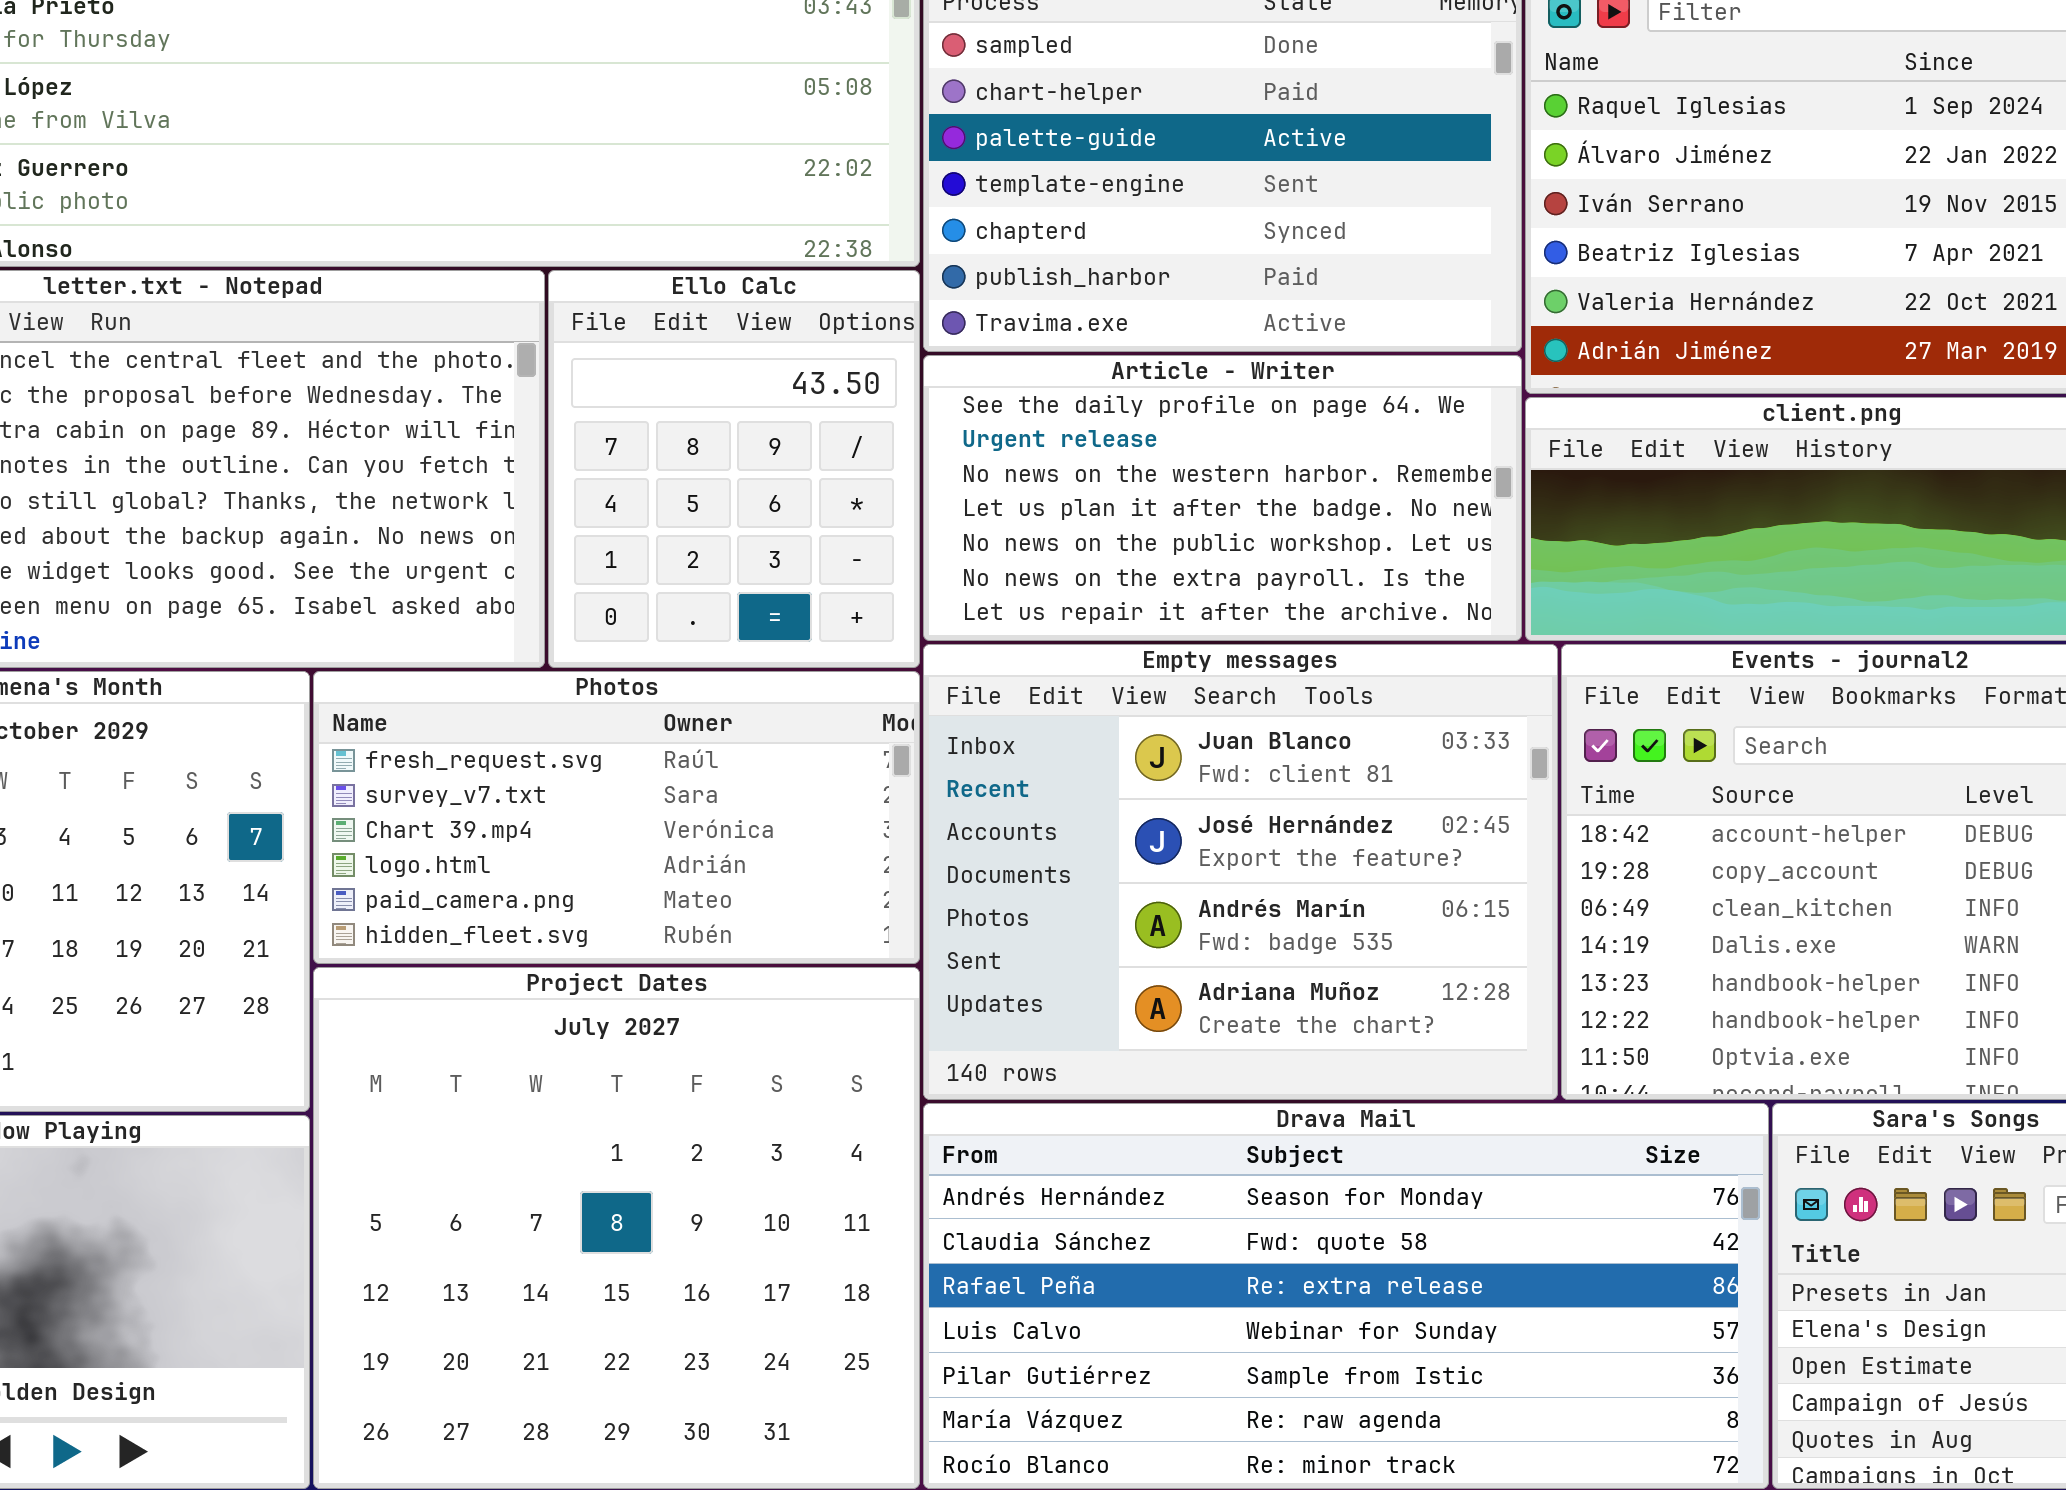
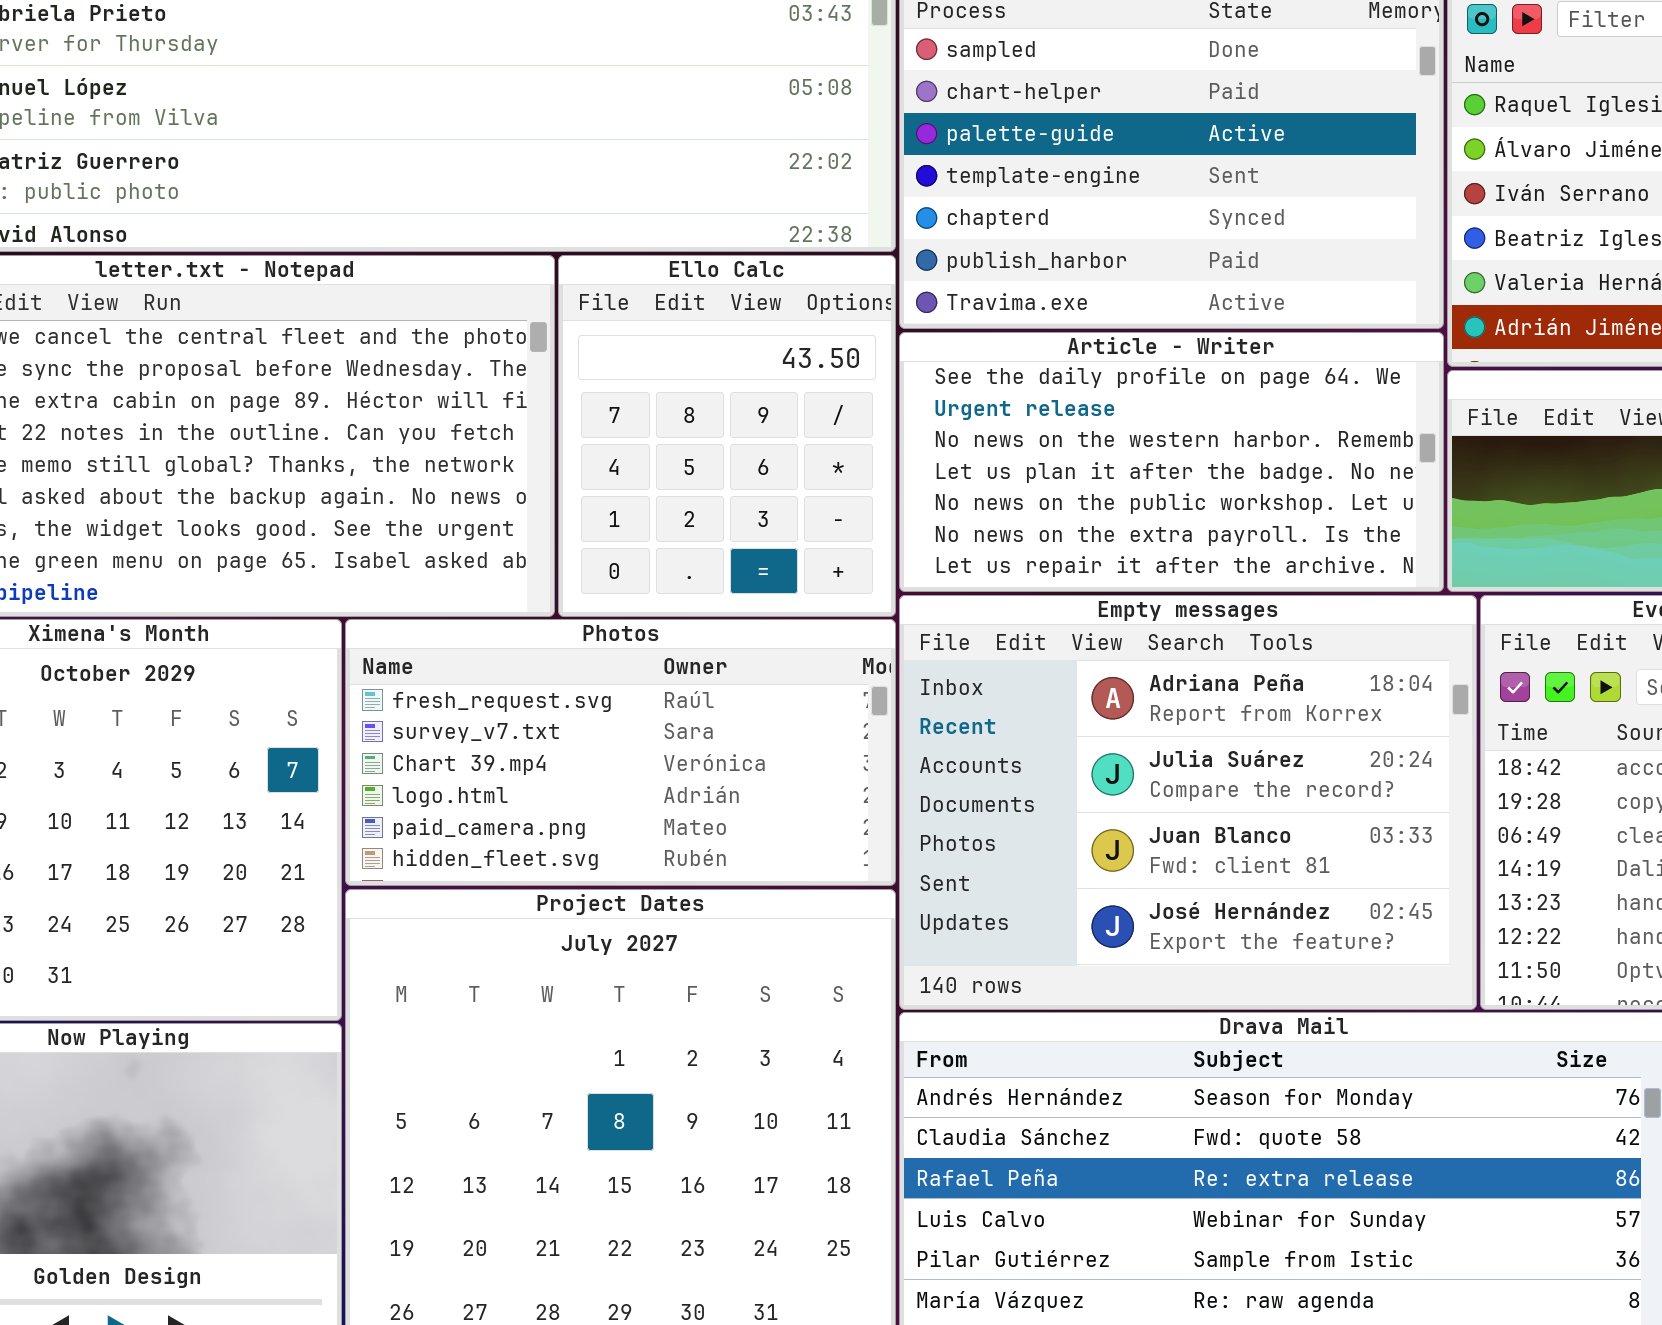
Empty messages: [923,644,1558,1100] -> [899,595,1477,1010], scrolled up 2 rows

